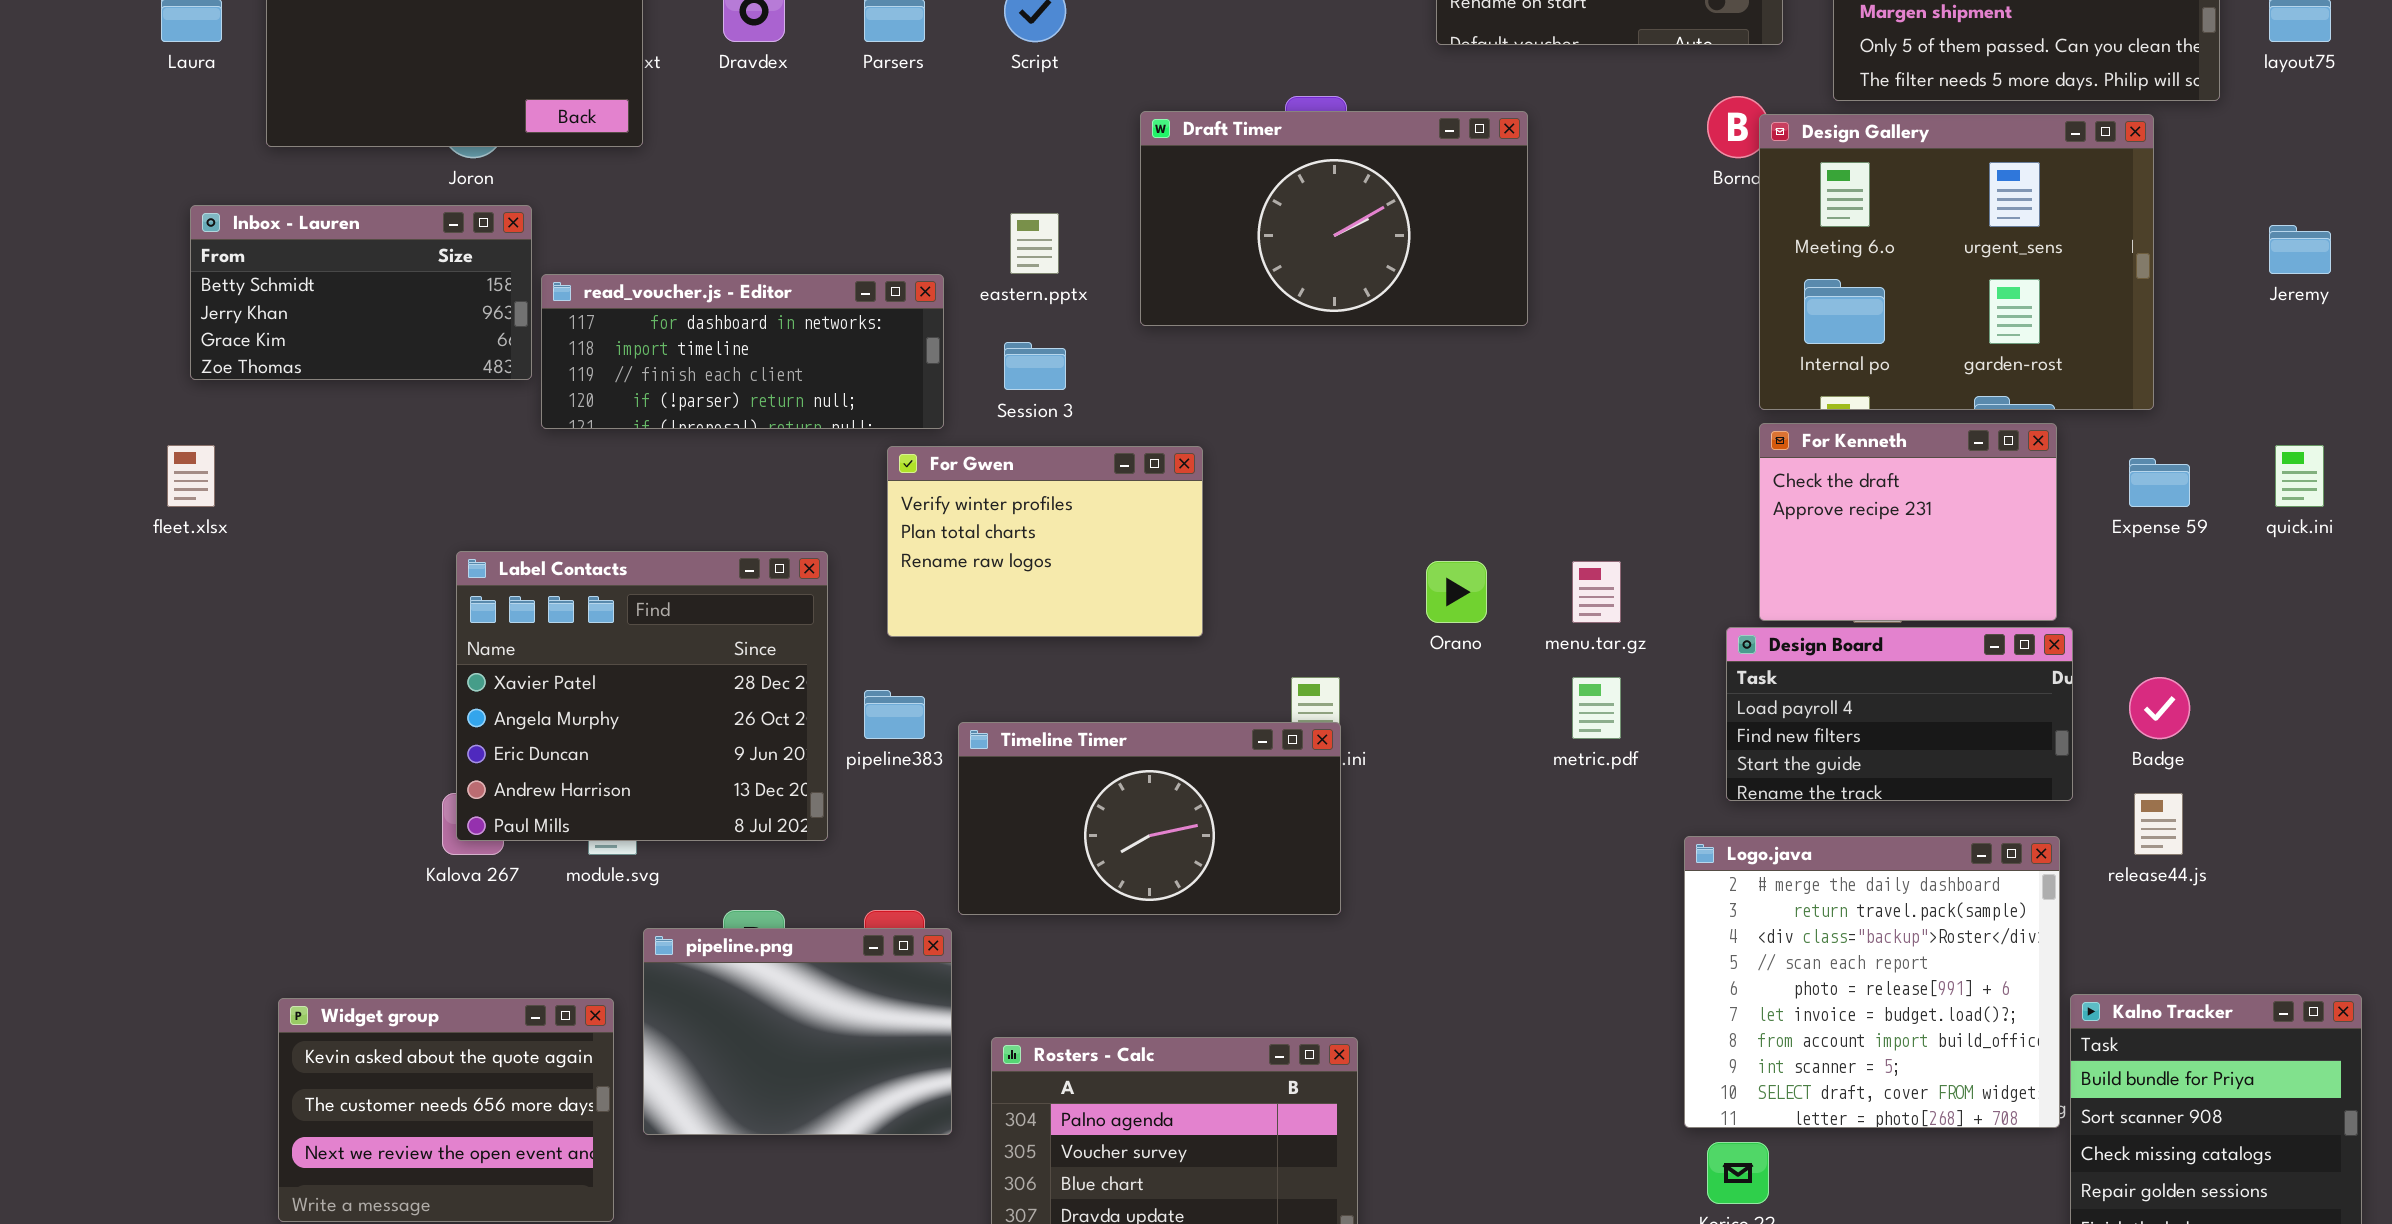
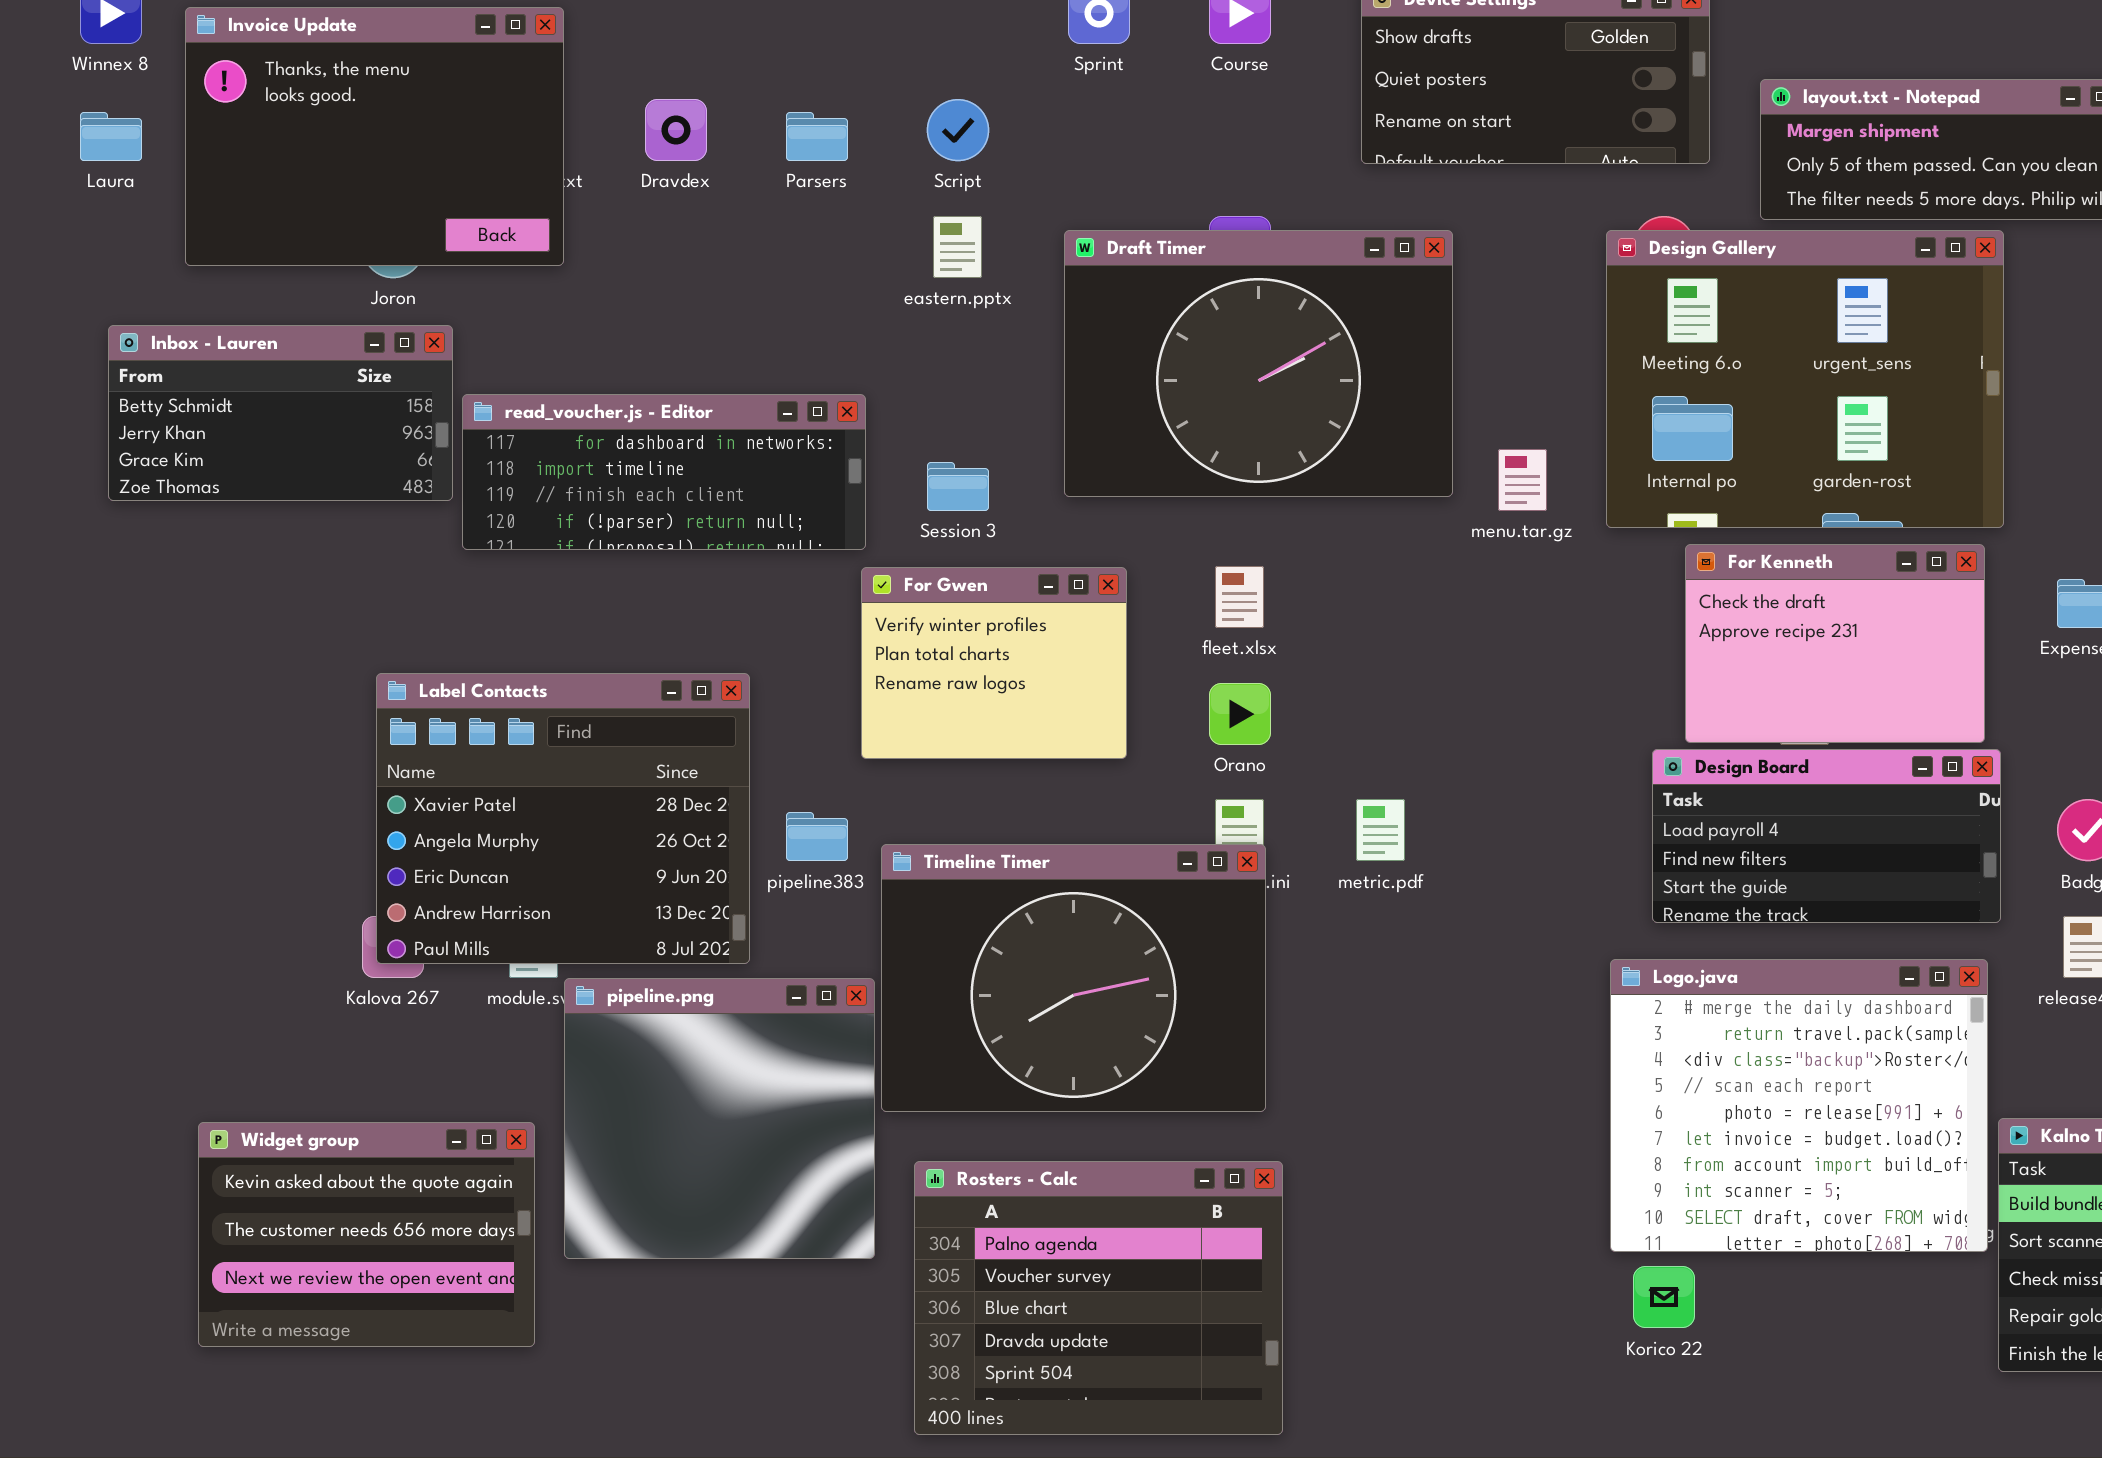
Draft Timer: [1140,111,1528,326] -> [1064,230,1453,497], resized
Design Gallery: [1759,114,2154,410] -> [1606,230,2004,528], moved
eastern.pptx: [1010,213,1059,274] -> [933,216,982,278], moved
fleet.xlsx: [167,445,215,507] -> [1215,566,1264,628], moved
For Gwen: [887,446,1203,637] -> [861,567,1127,759], resized
Orano: [1426,561,1487,623] -> [1209,683,1271,745], moved
menu.tar.gz: [1572,561,1621,623] -> [1498,449,1547,511], moved
metric.pdf: [1572,677,1621,739] -> [1356,799,1405,861], moved
Timeline Timer: [958,722,1341,915] -> [881,844,1266,1112], resized
pipeline.png: [643,928,952,1135] -> [564,978,875,1259], resized

